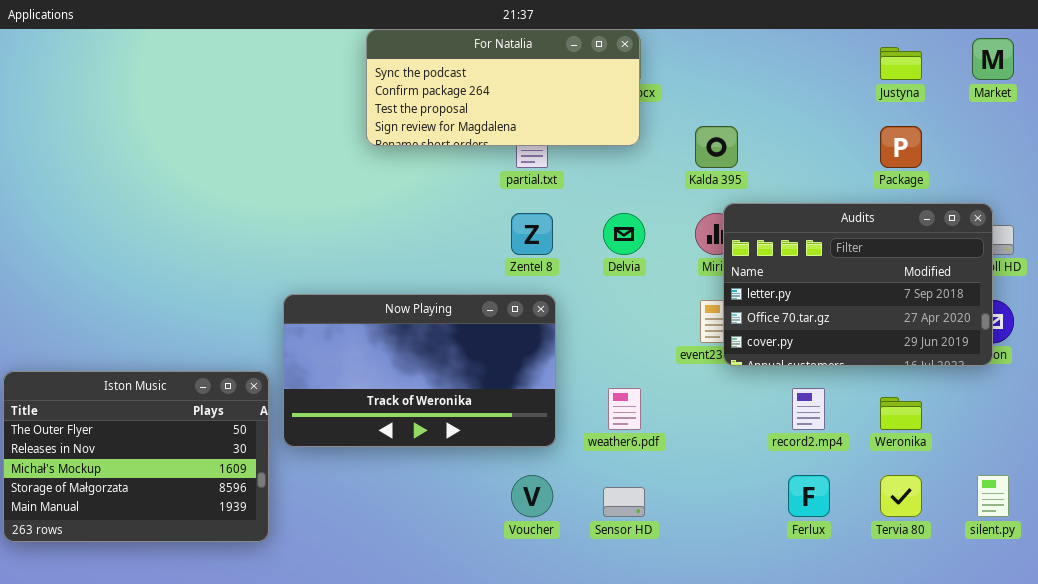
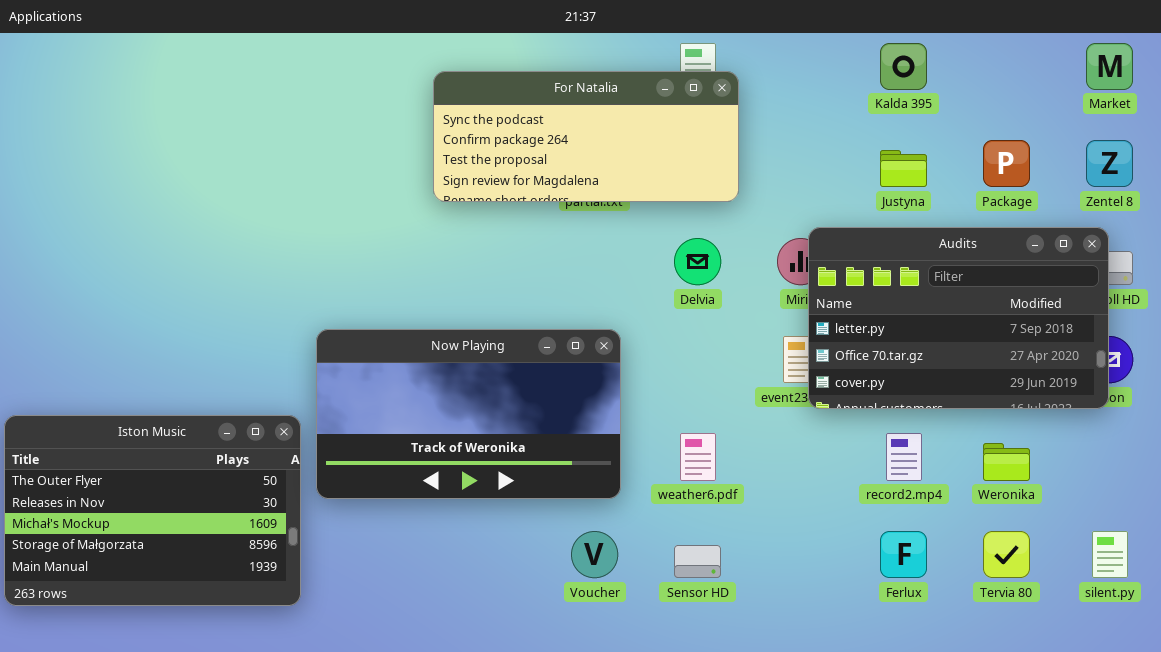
For Natalia: [366,29,640,146] -> [433,71,739,202], moved
Justyna: [880,47,922,80] -> [880,150,927,187], moved
Kalda 395: [695,126,738,168] -> [880,43,927,90], moved
Zentel 8: [511,213,553,255] -> [1086,140,1133,187], moved

